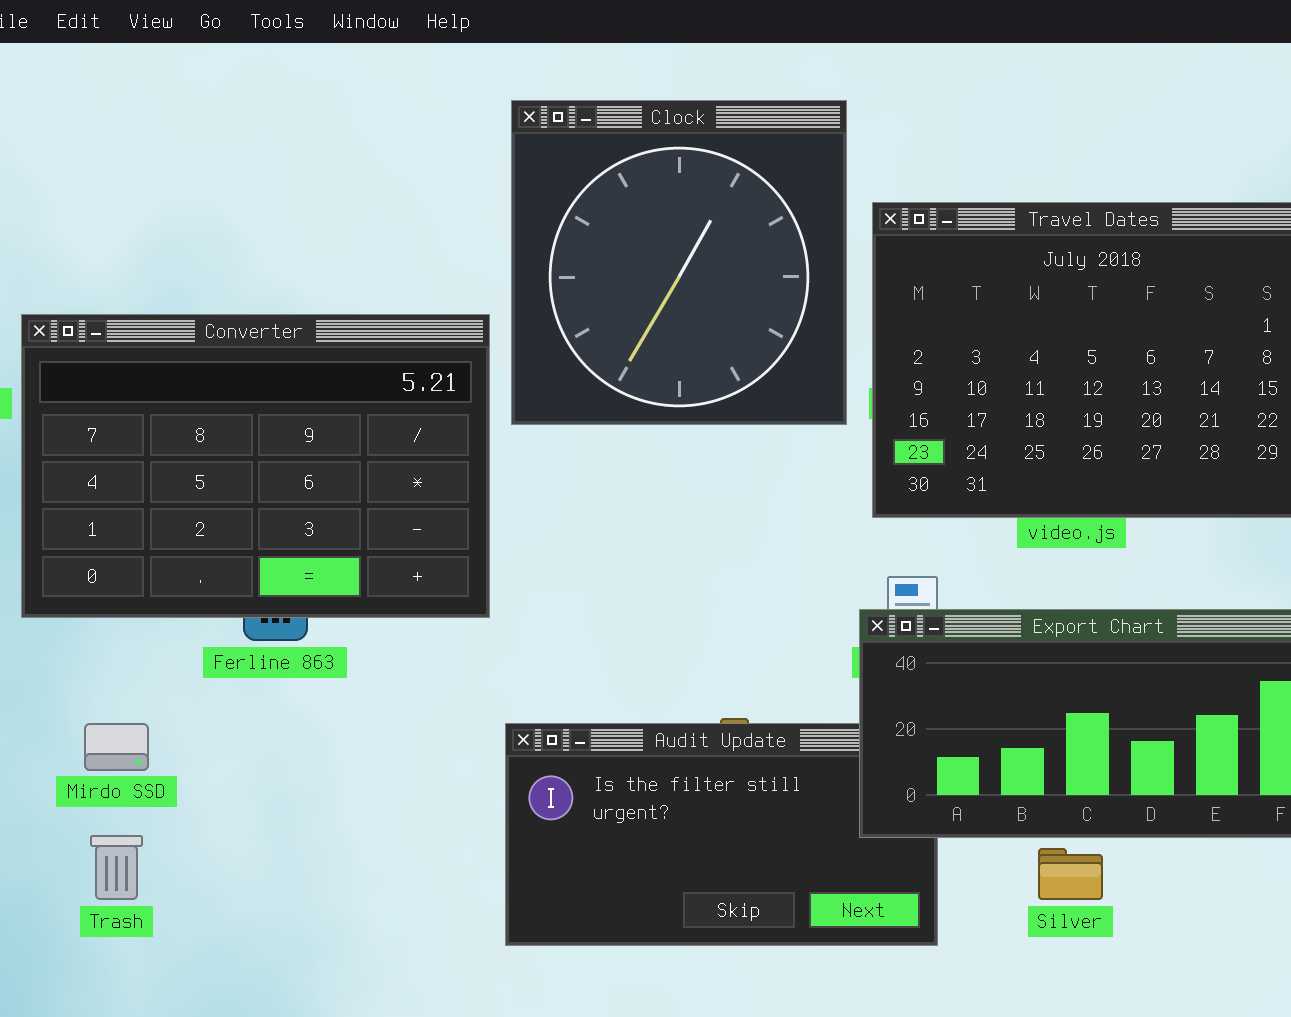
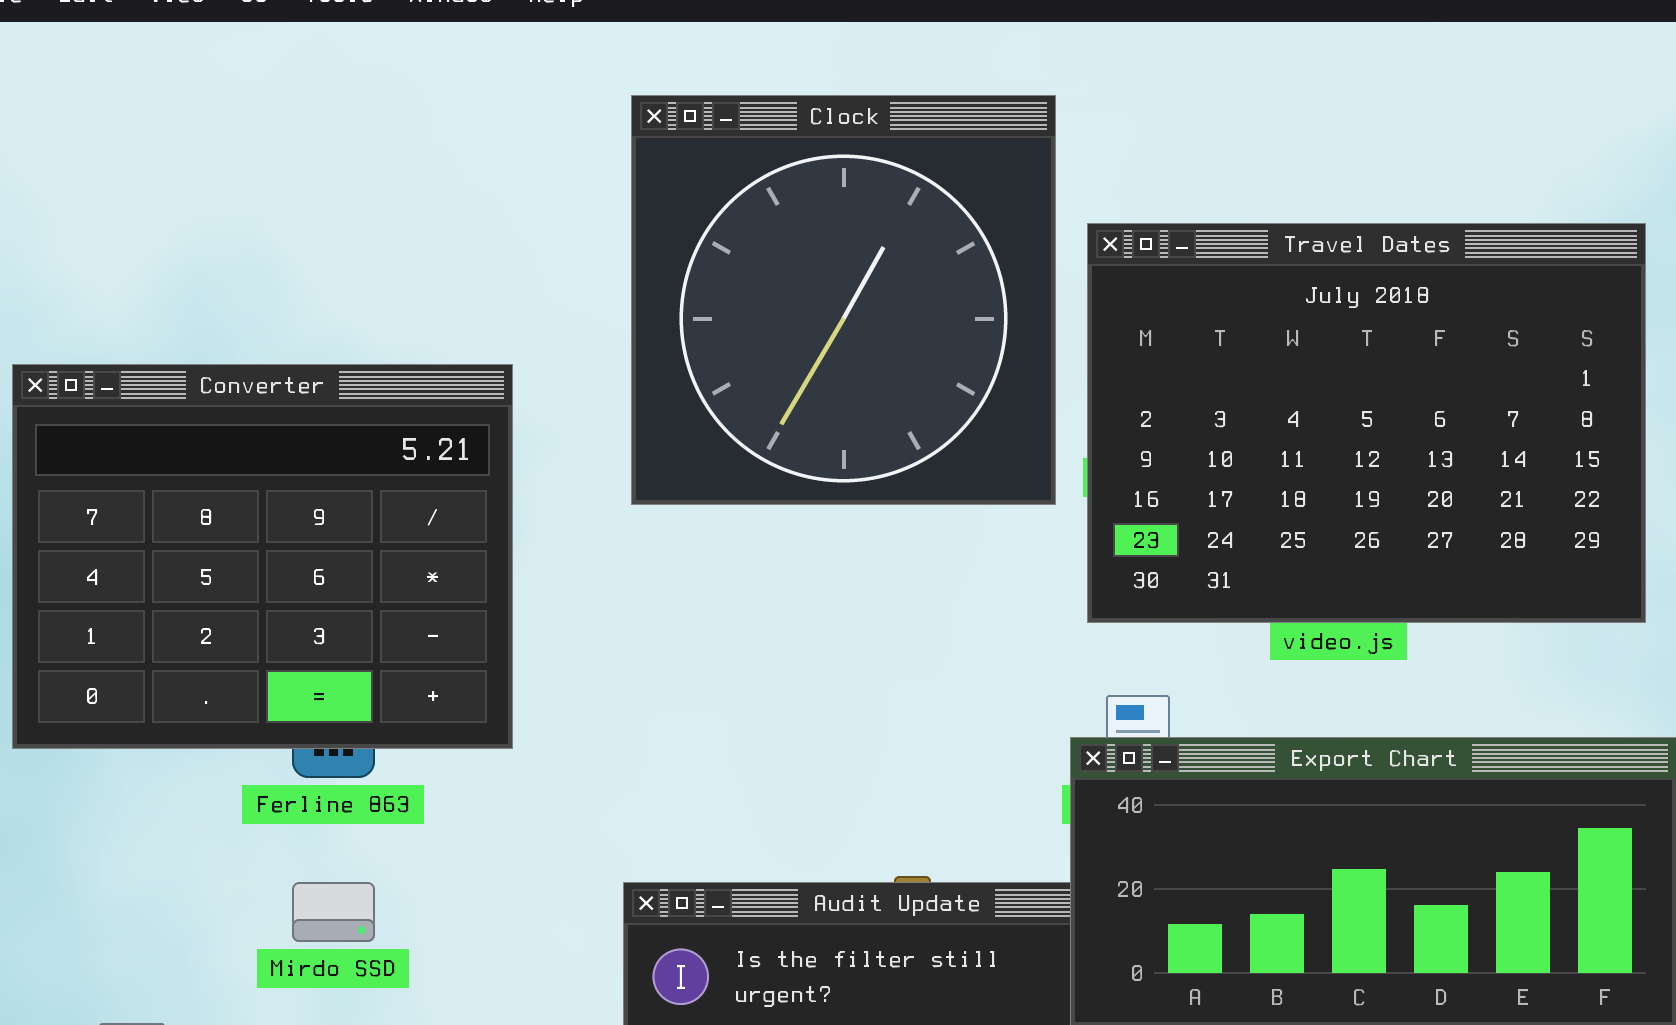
Converter: [21,314,490,618] -> [12,364,513,749], resized
Mirdo SSD: [84,723,149,771] -> [292,882,375,942], moved

